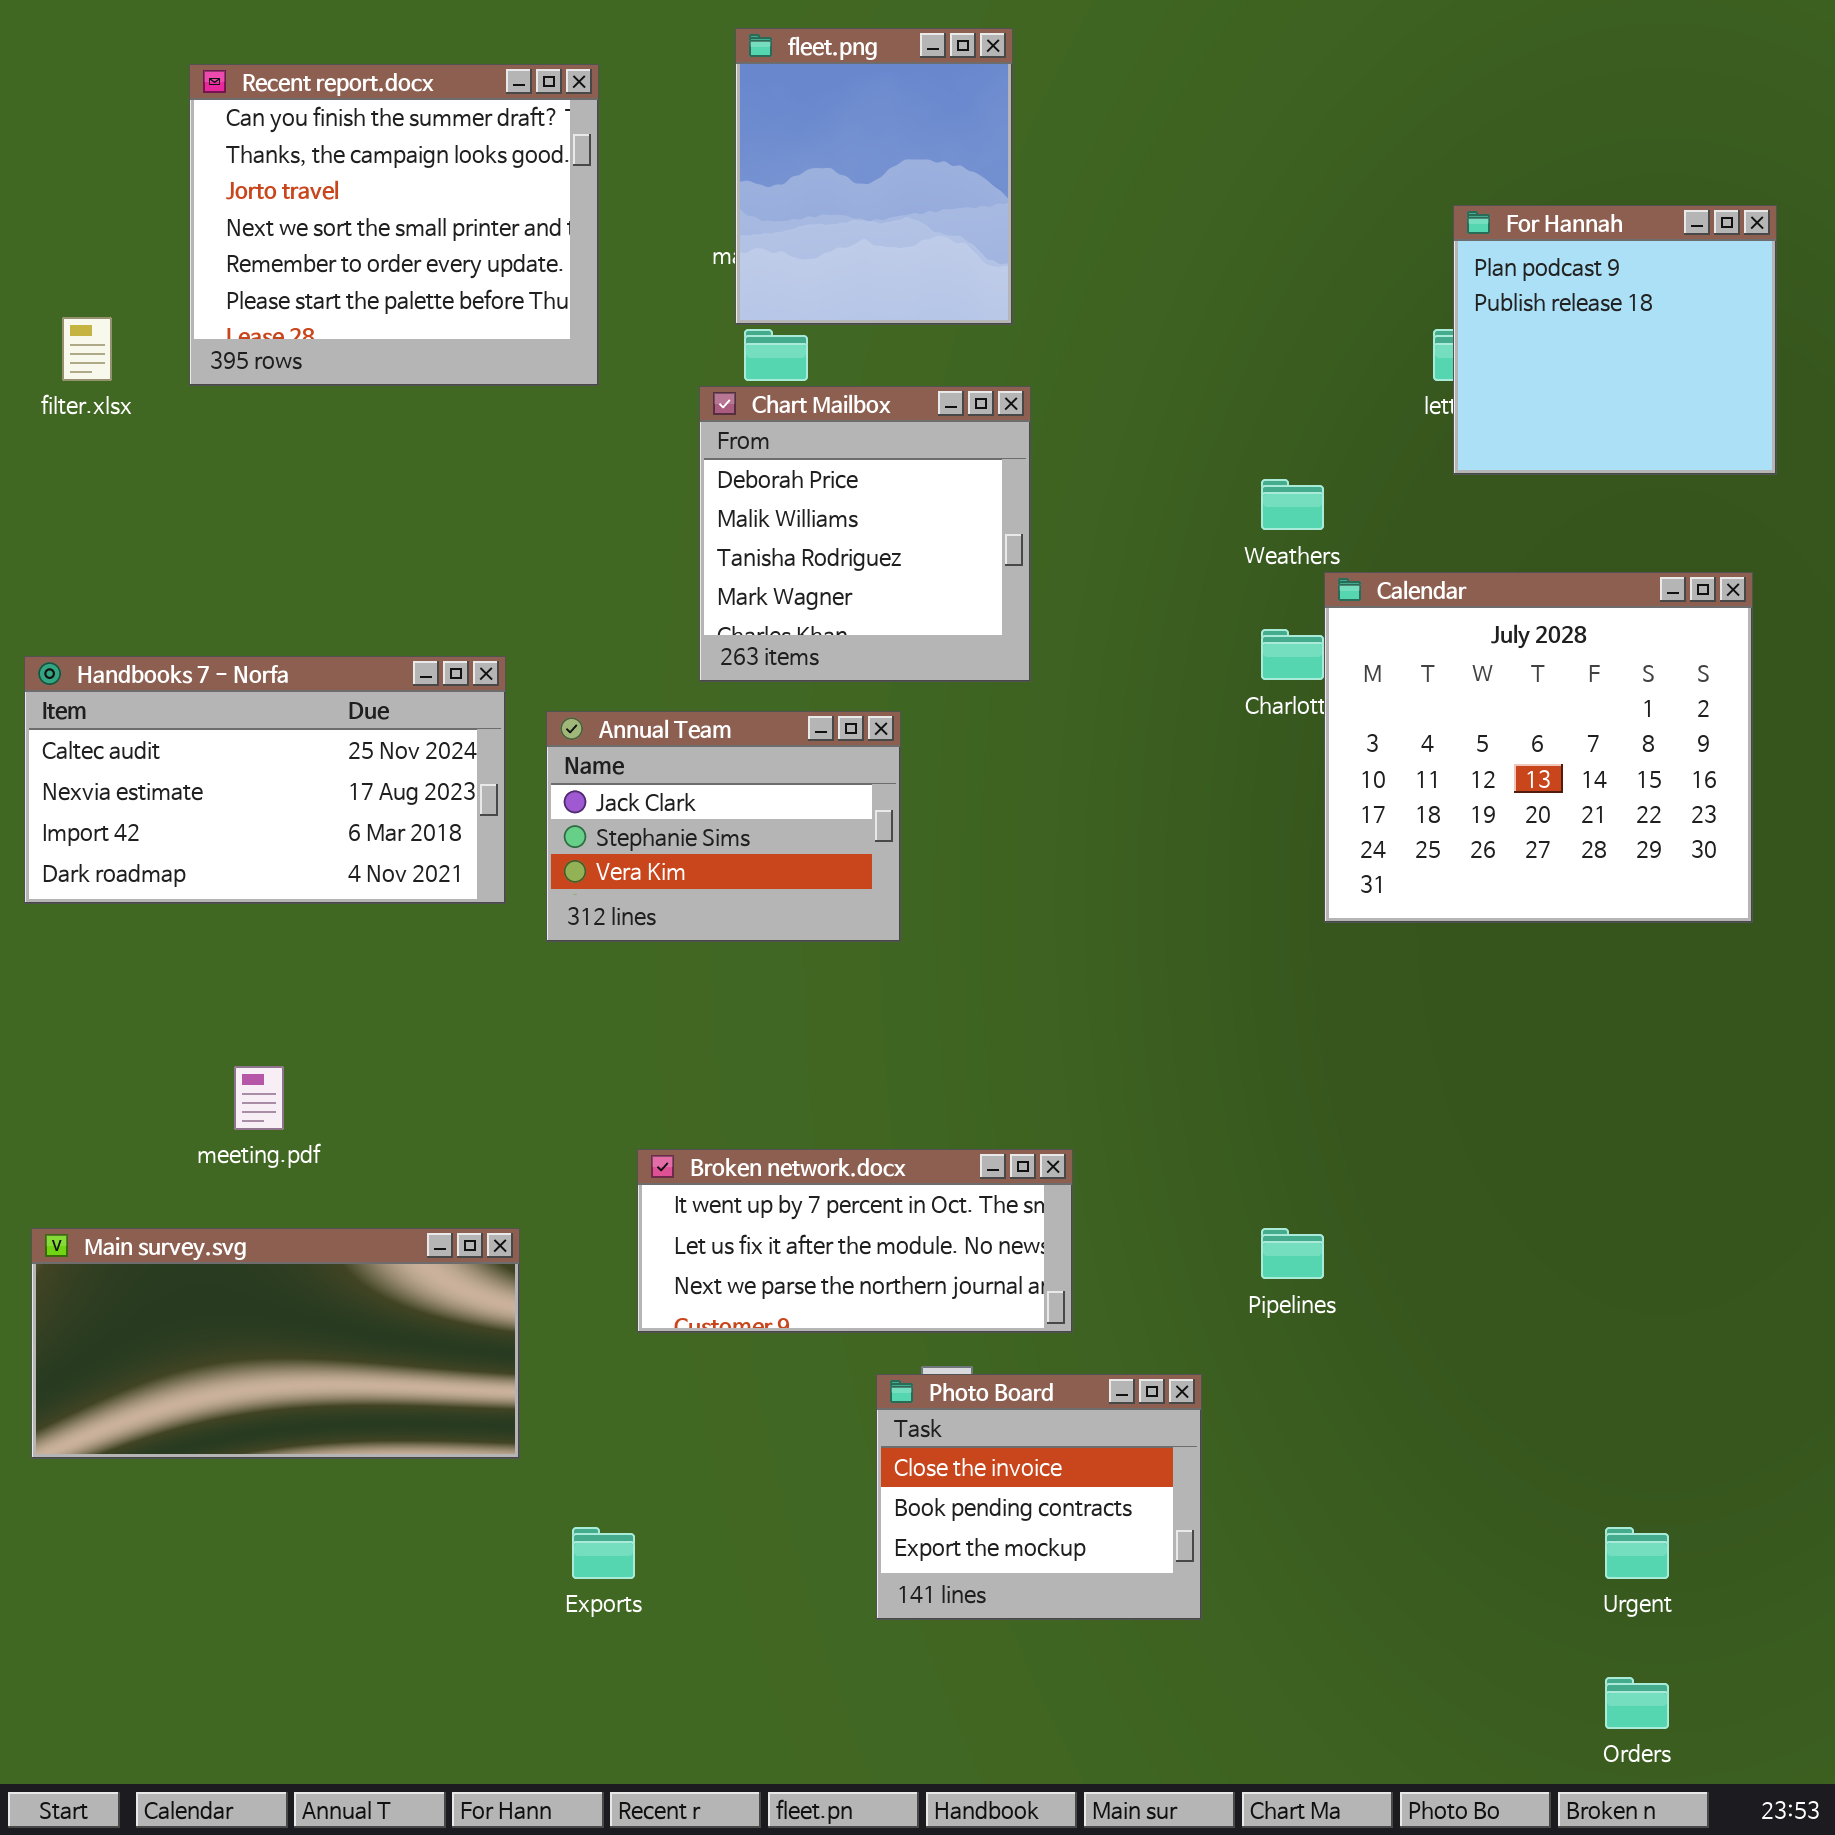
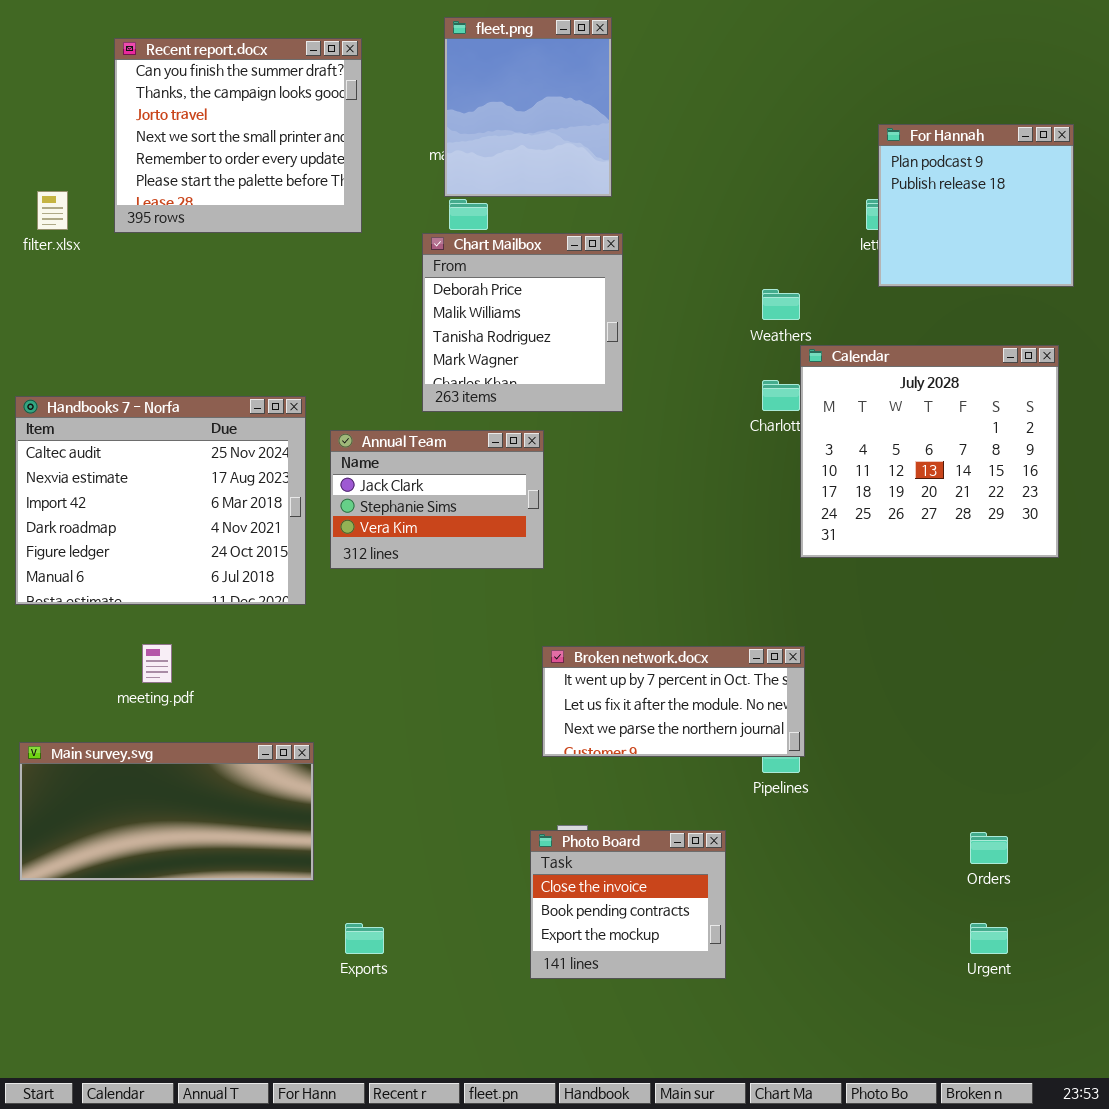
Handbooks 7 - Norfa: [24,656,506,904] -> [15,396,306,605], resized
Broken network.docx: [637,1149,1073,1333] -> [542,646,805,757], moved
Orders: [1605,1677,1669,1729] -> [970,832,1008,864], moved

